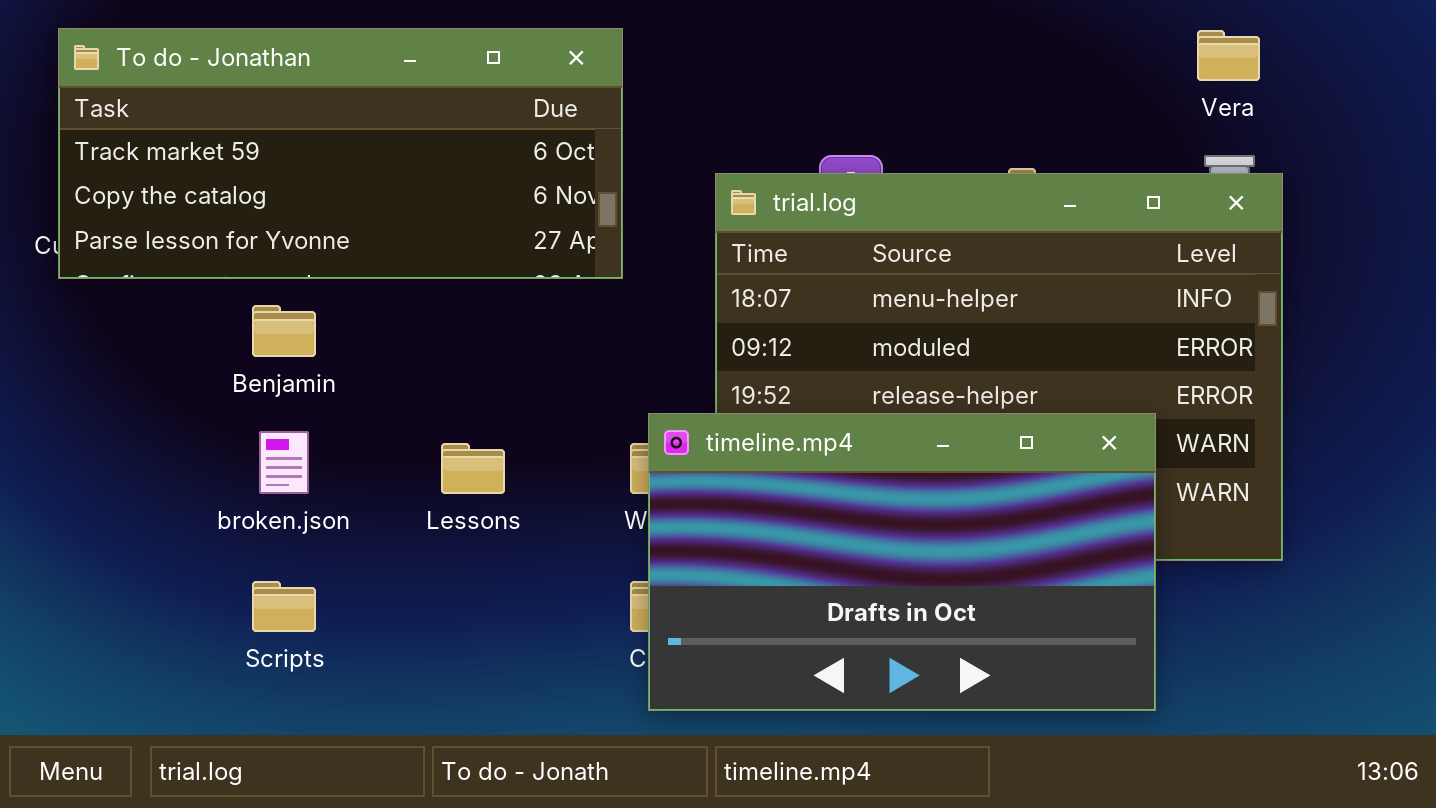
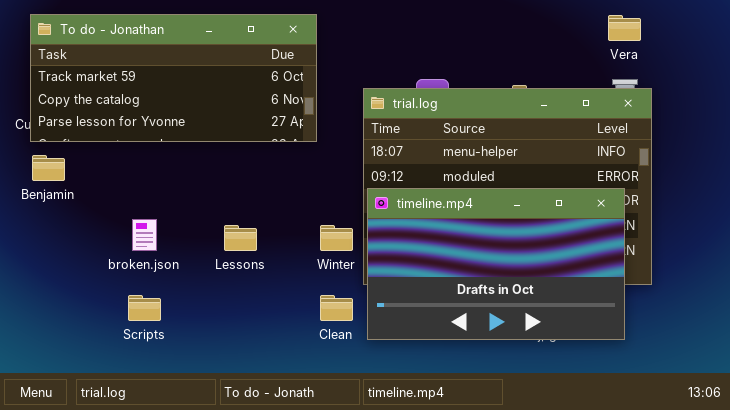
Benjamin: [252,305,316,357] -> [32,155,65,181], moved
timeline.mp4: [648,413,1156,711] -> [367,188,625,340], moved

